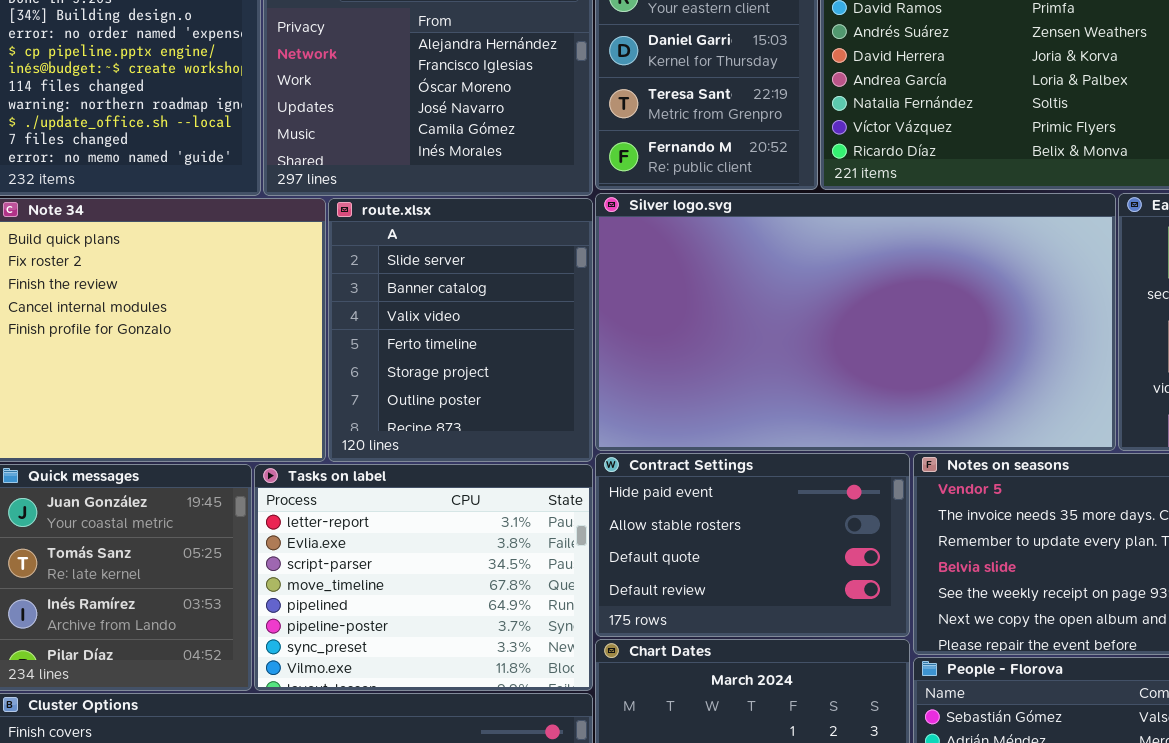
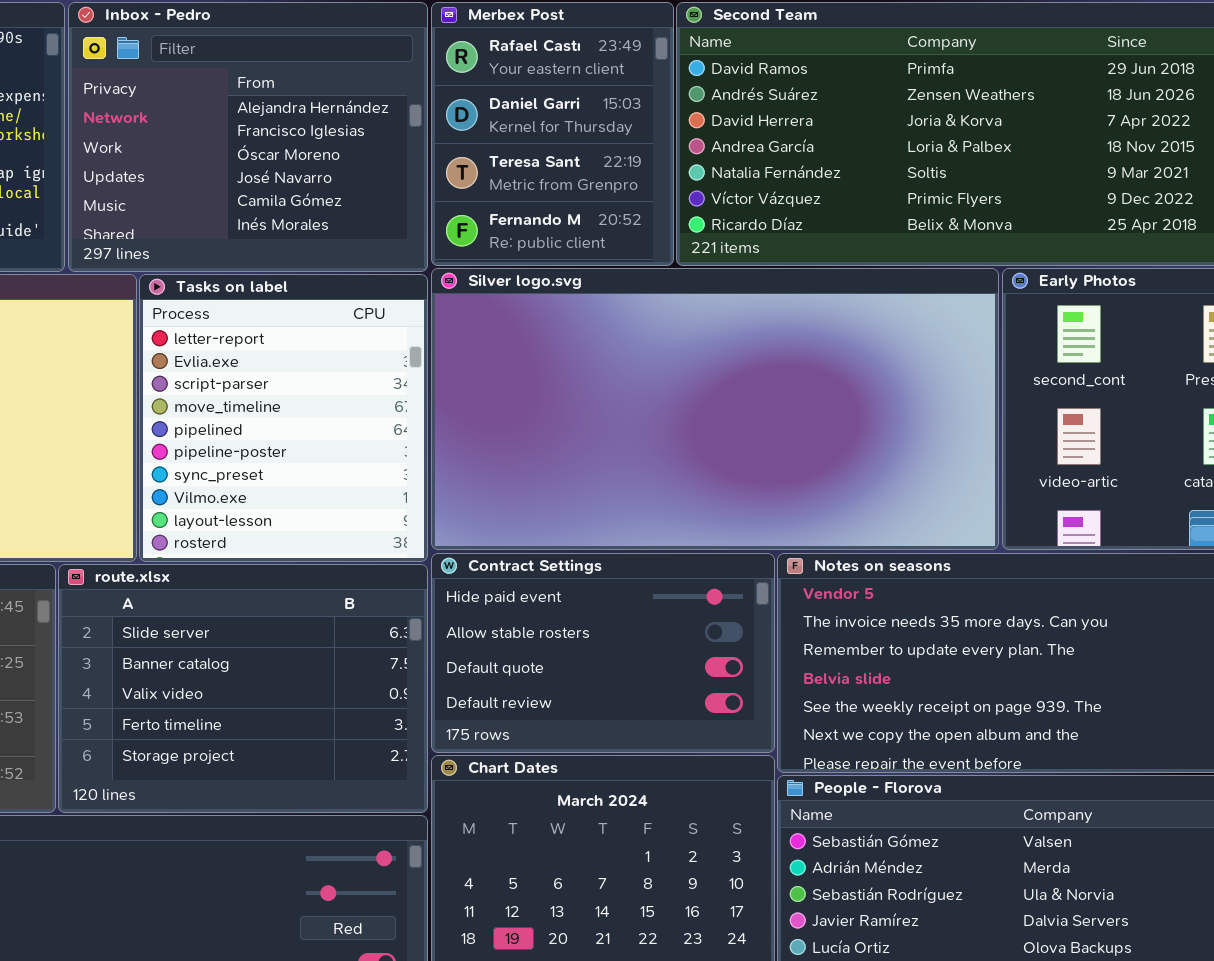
route.xlsx: [328,198,593,462] -> [58,564,428,813], moved, resized
Tasks on label: [254,464,593,691] -> [139,274,428,562], moved, resized

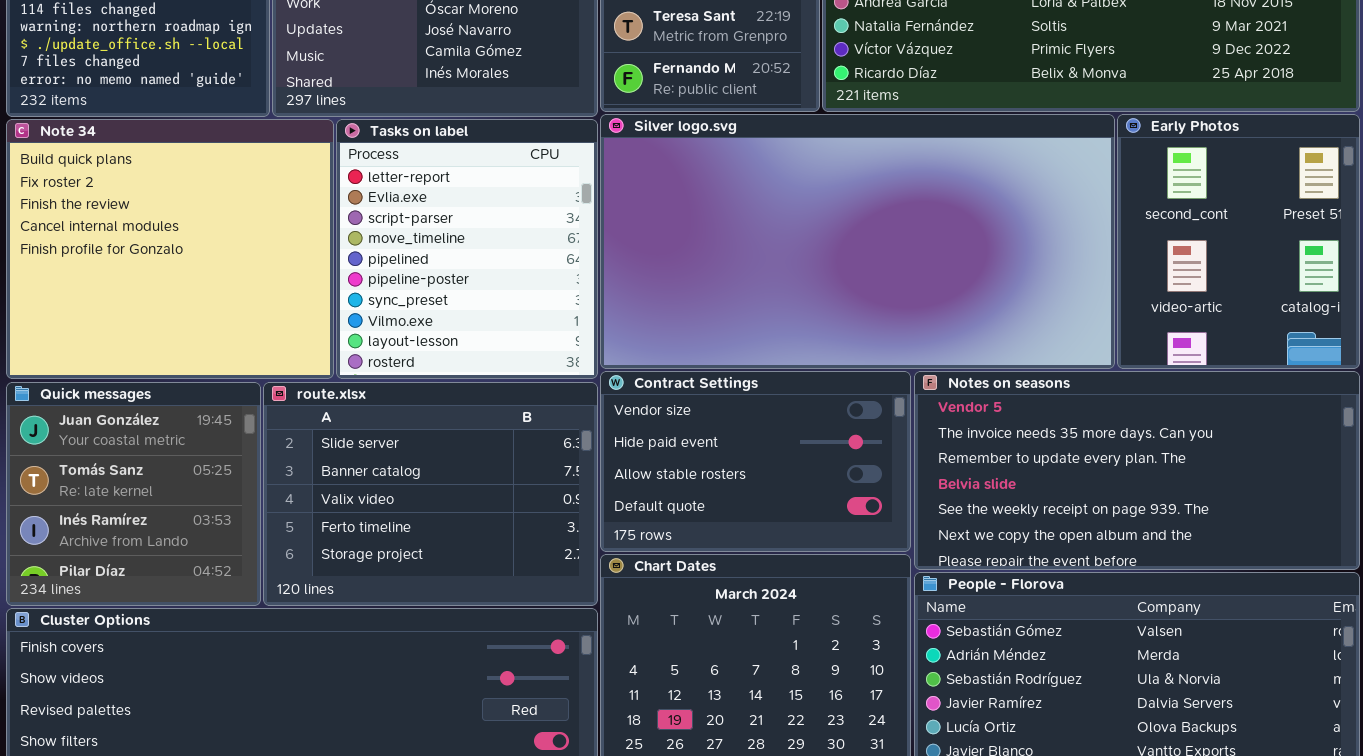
Contract Settings: [431,553,775,753] -> [600,371,911,552], scrolled up 1 row

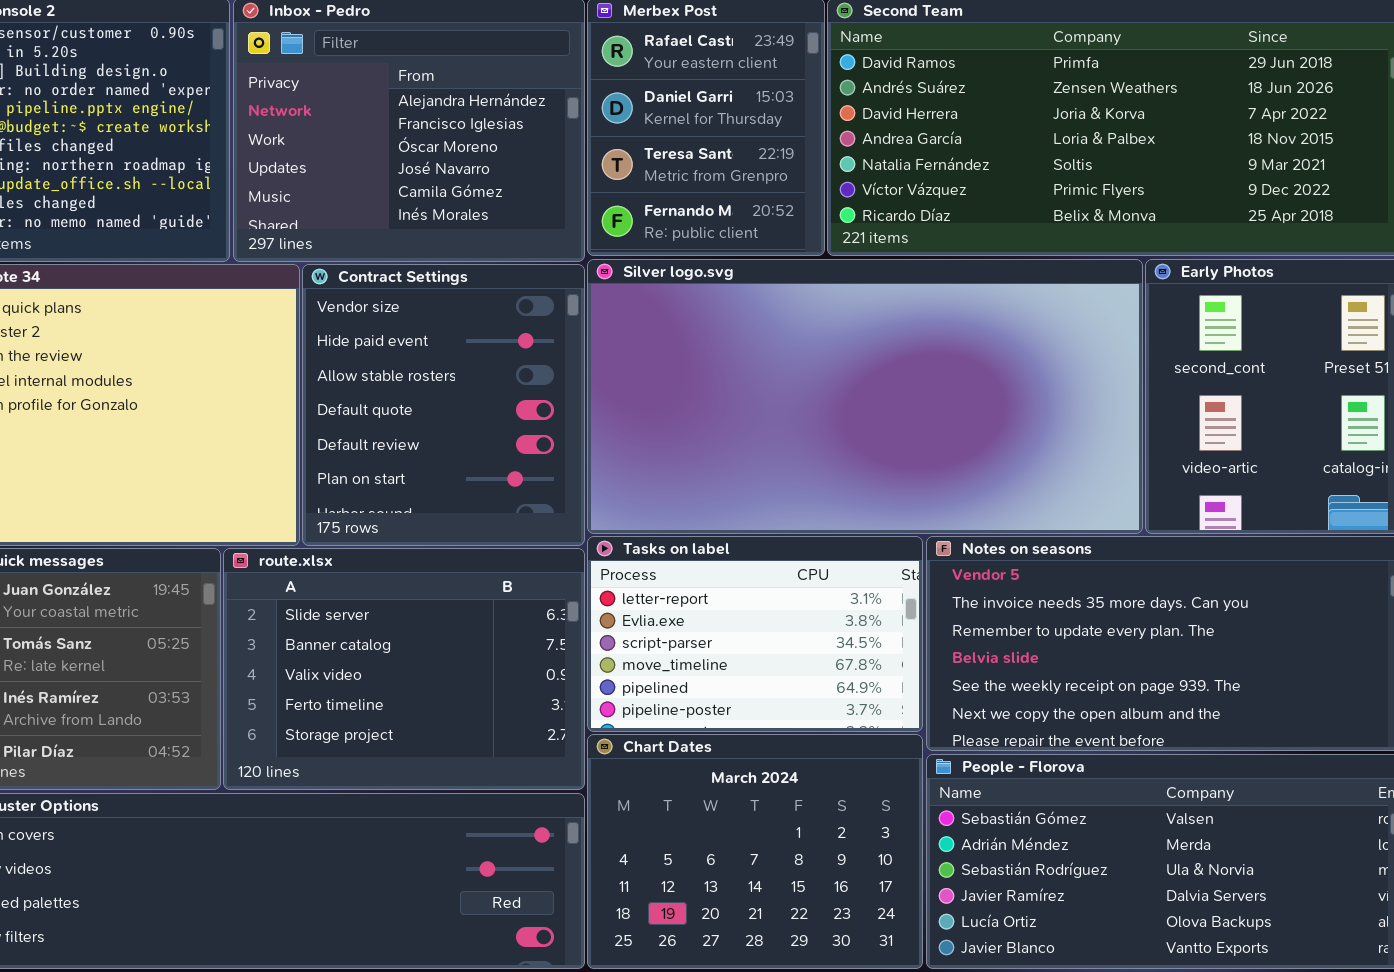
Tasks on label: [336,119,598,379] -> [587,536,923,732], moved, resized
Contract Settings: [600,371,911,552] -> [302,264,585,546], moved, resized

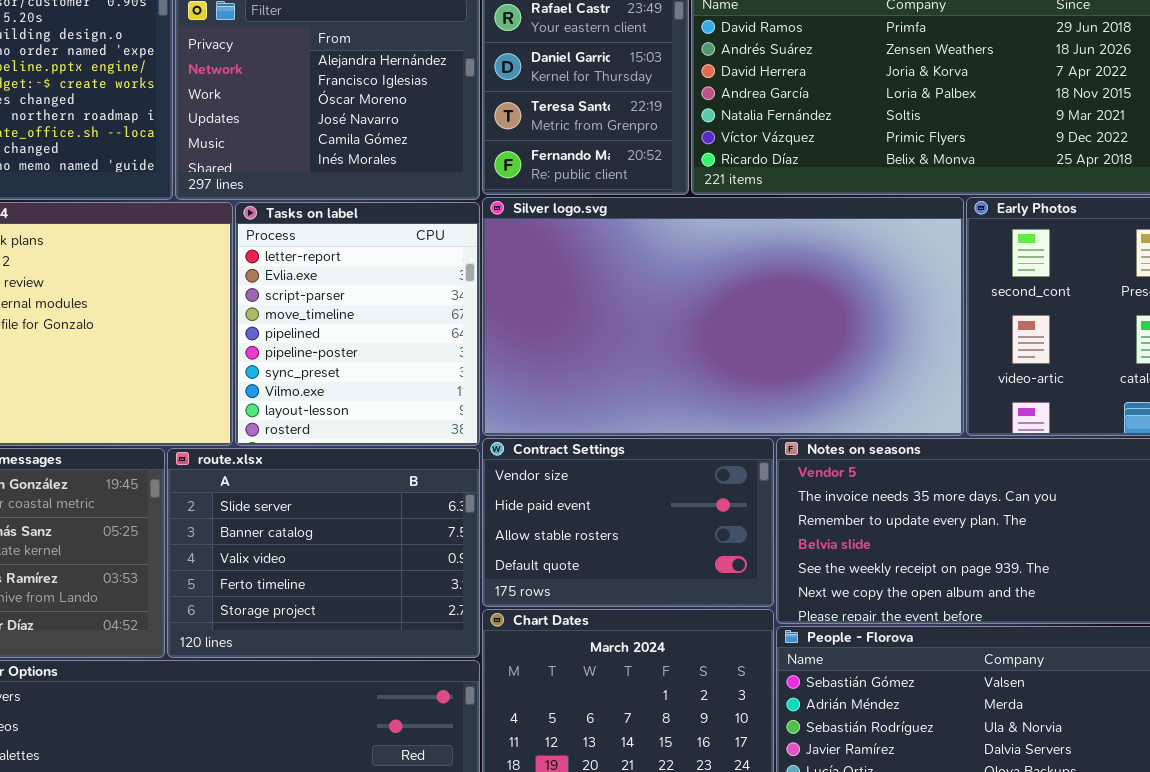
Contract Settings: [302,264,585,546] -> [482,438,774,607], moved, resized
Tasks on label: [587,536,923,732] -> [235,202,480,446], moved, resized

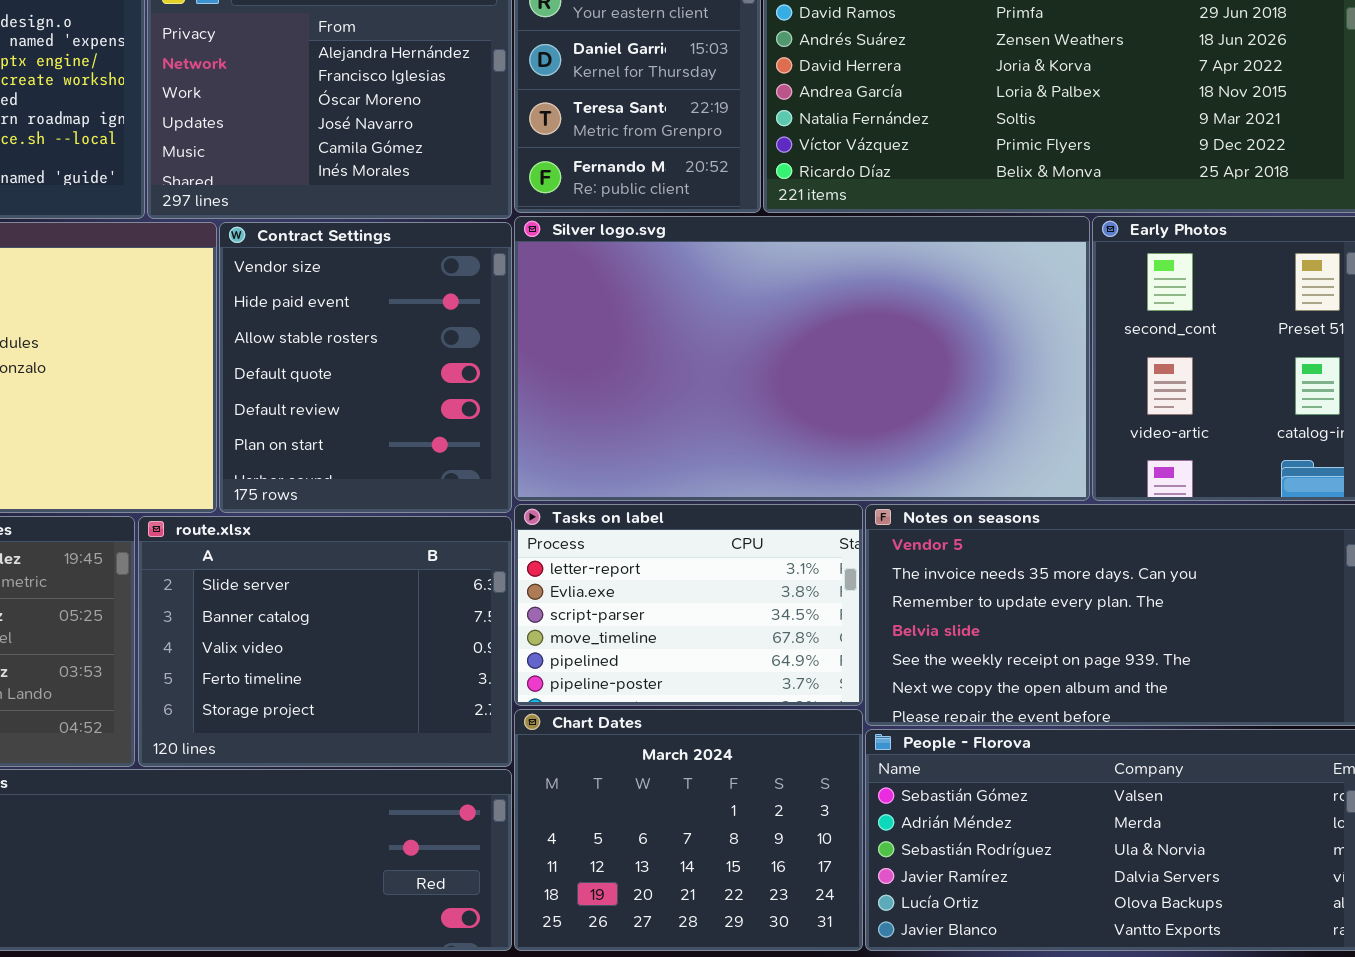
Tasks on label: [235,202,480,446] -> [514,504,863,706], moved, resized
Contract Settings: [482,438,774,607] -> [219,222,512,513], moved, resized

